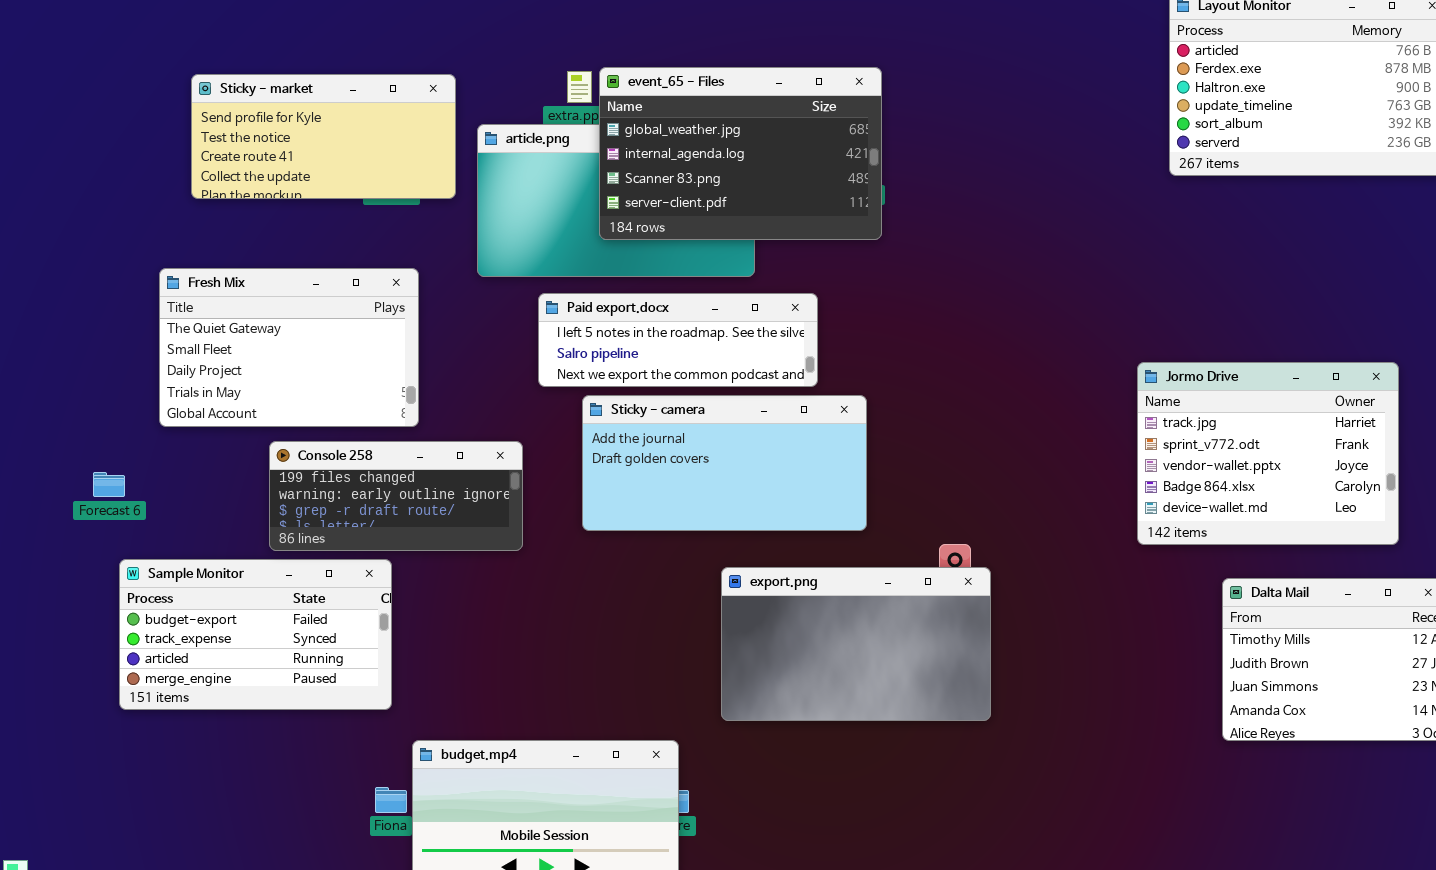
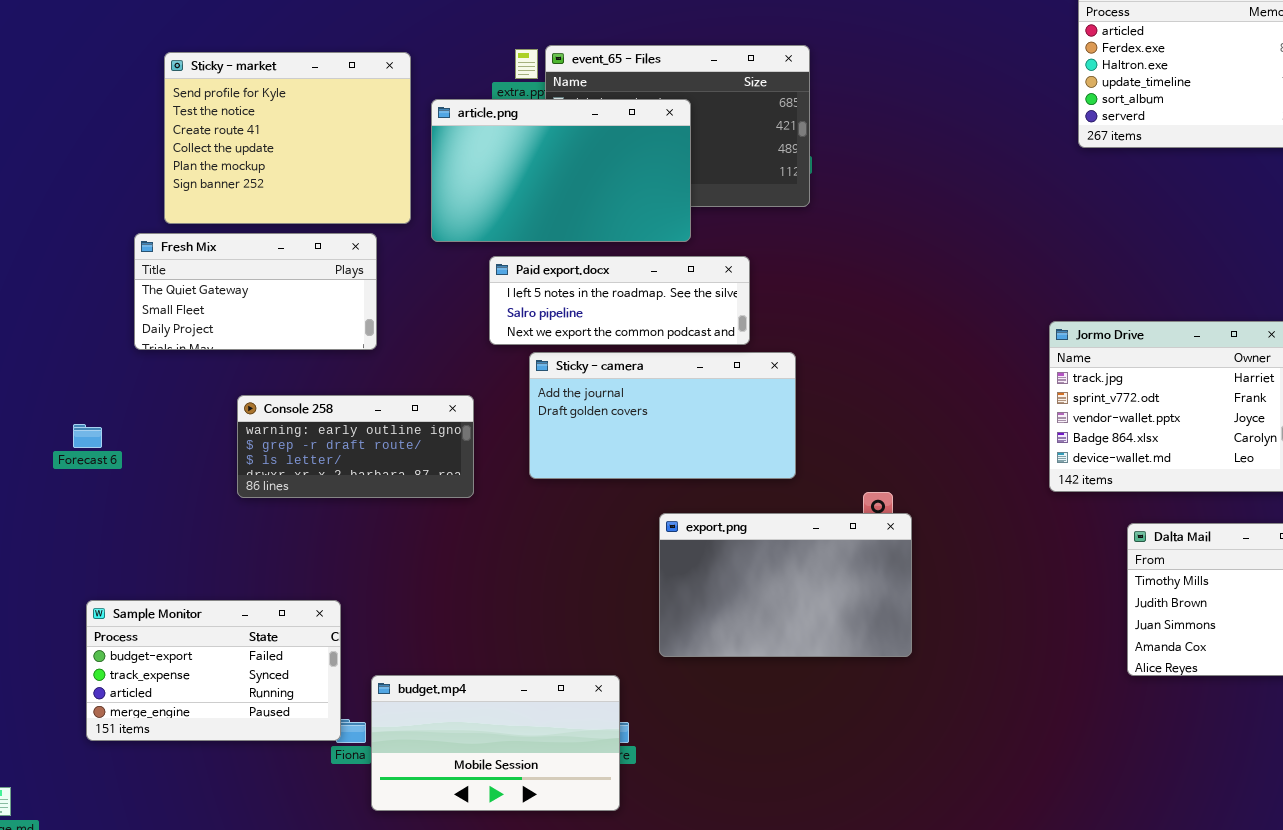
Sticky - market: [191,74,456,199] -> [164,52,411,224], resized
article.png: [477,124,755,277] -> [431,99,691,242], raised
Fresh Mix: [159,268,419,427] -> [134,233,377,350], resized
Console 258: [269,441,523,551] -> [237,395,474,498], scrolled down 1 row
Sample Monitor: [119,559,392,710] -> [86,600,341,741], moved

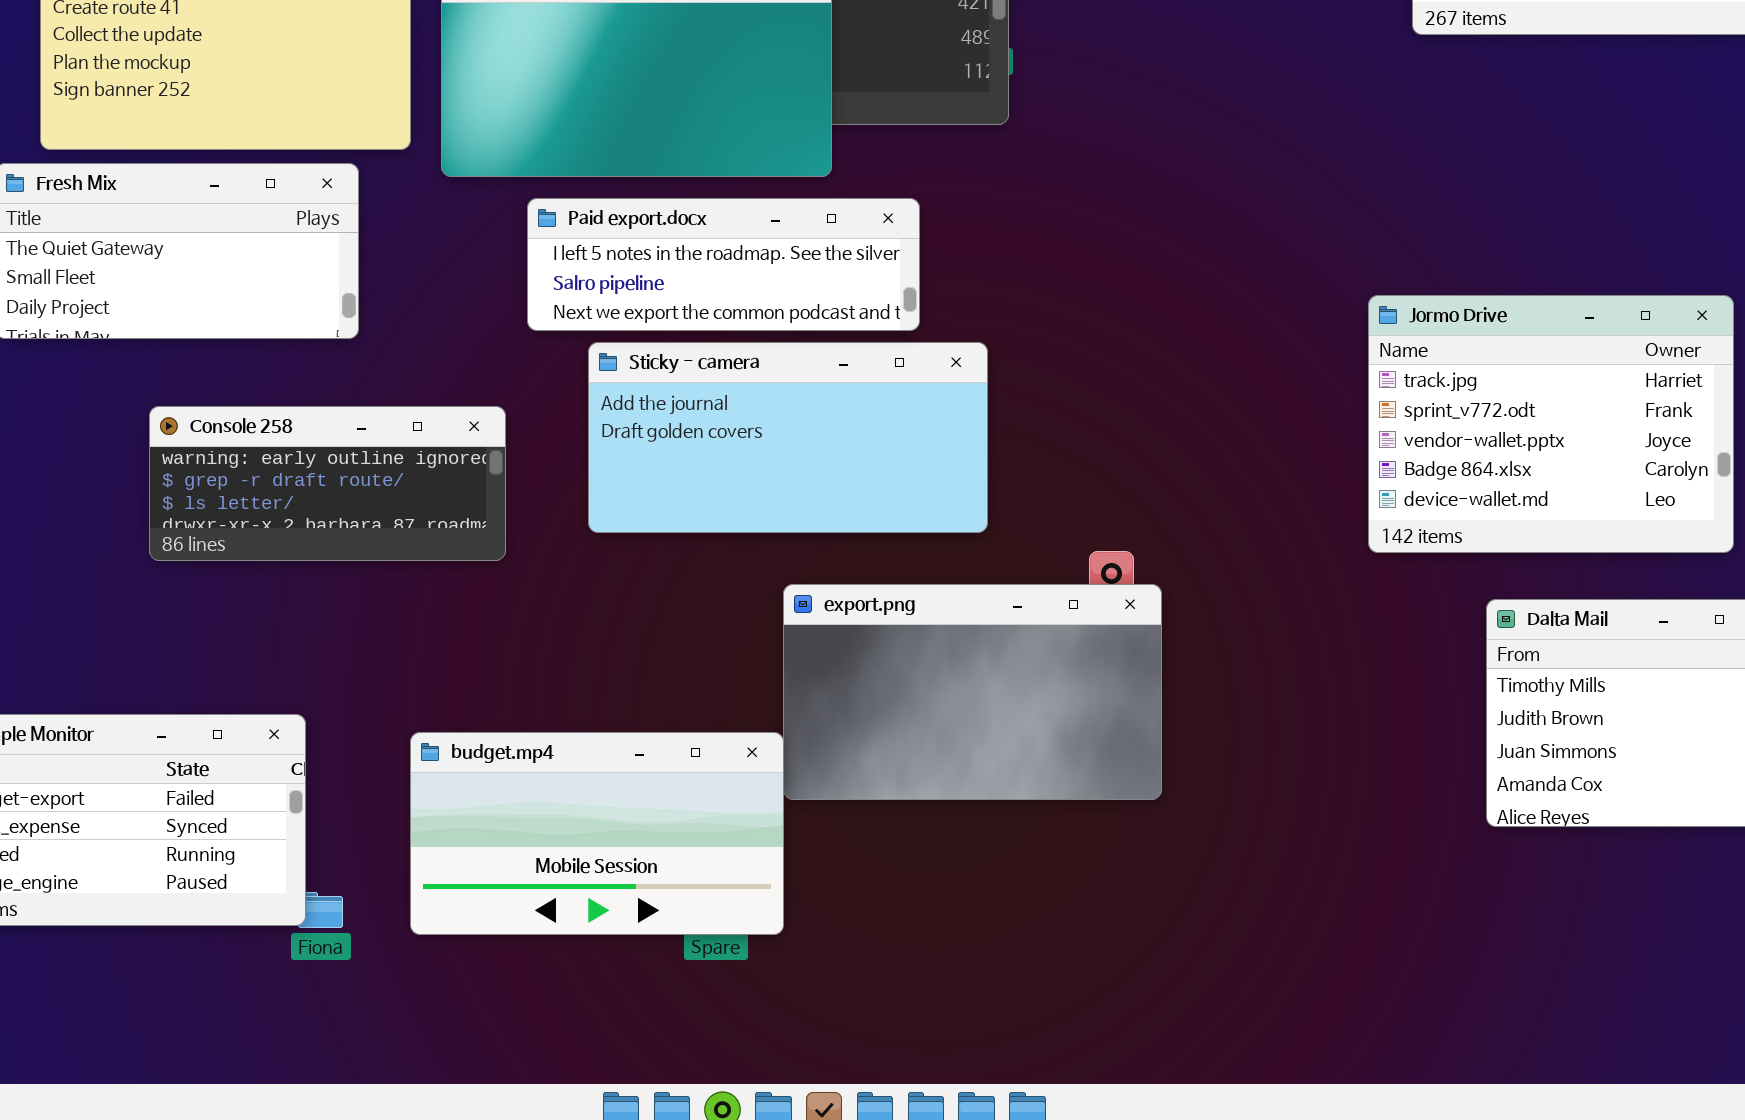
budget.mp4: [371,675,620,811] -> [410,732,784,935], moved

